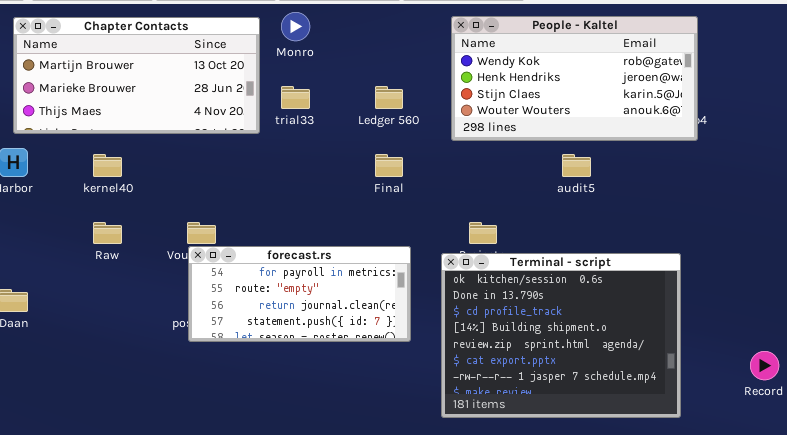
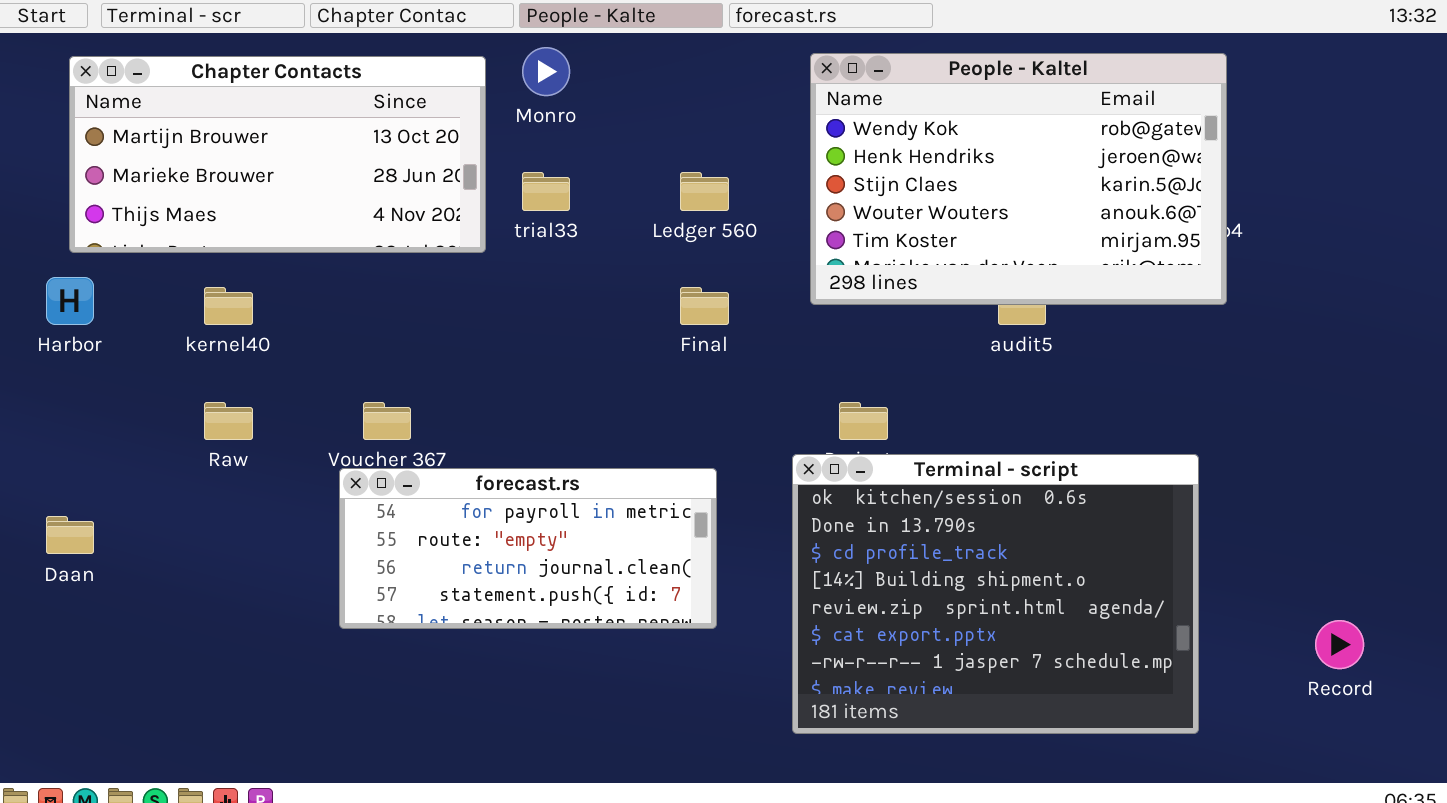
People - Kaltel: [451,16,698,141] -> [810,53,1227,305], resized
forecast.rs: [188,246,411,342] -> [339,468,717,629], moved

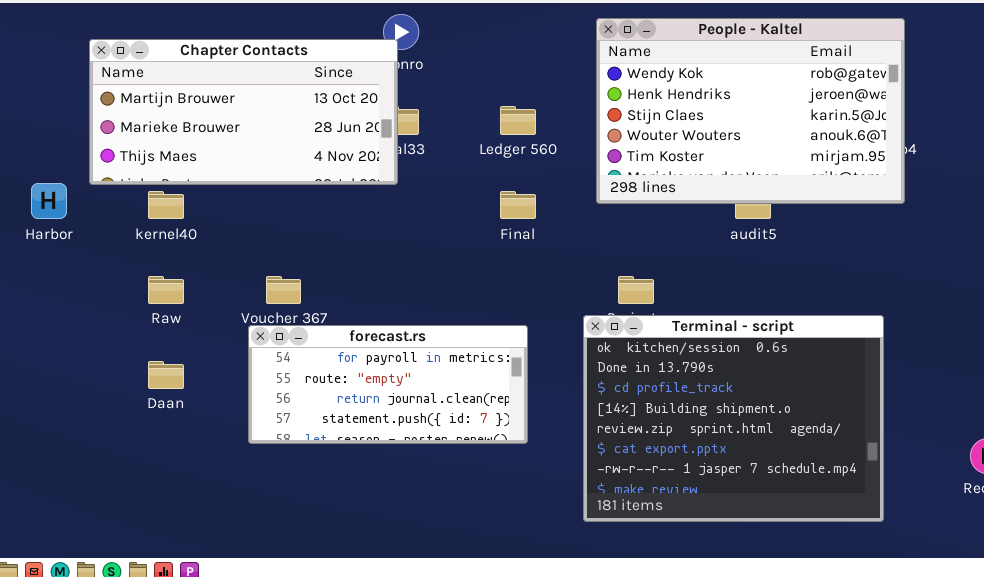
Chapter Contacts: [69,56,486,253] -> [89,39,398,185], moved
Daan: [46,516,94,554] -> [148,361,184,389], moved

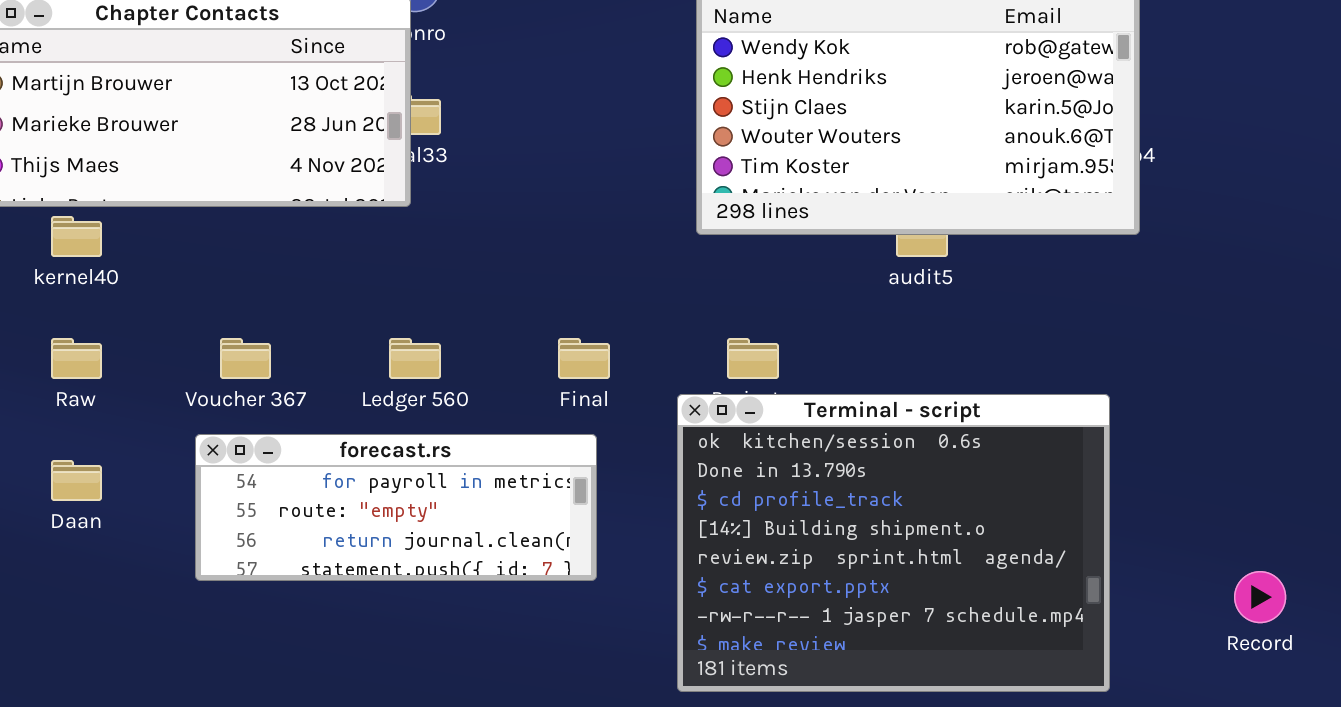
Ledger 560: [500,106,536,135] -> [389,338,441,379], moved
Final: [500,191,536,219] -> [558,338,610,379], moved
forecast.rs: [248,325,528,444] -> [195,434,597,581], resized

